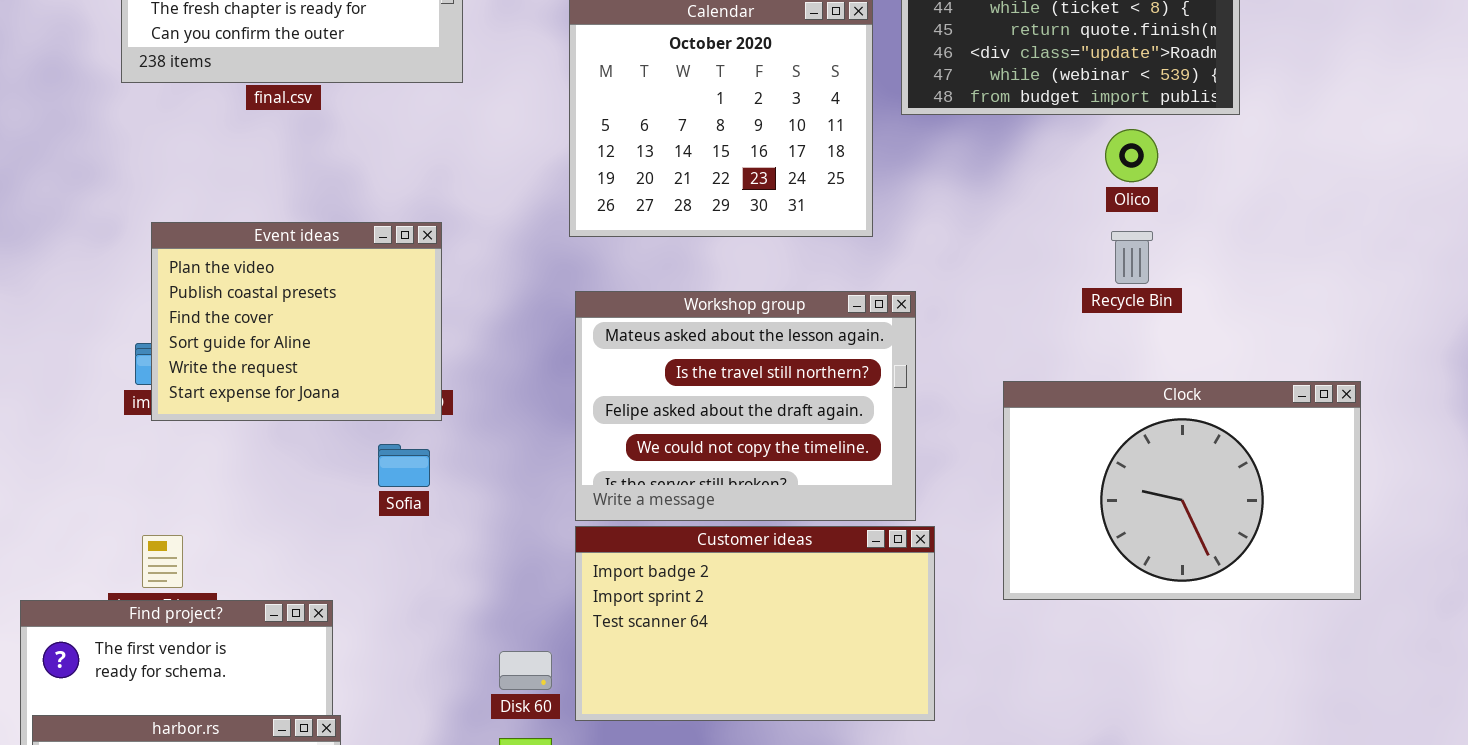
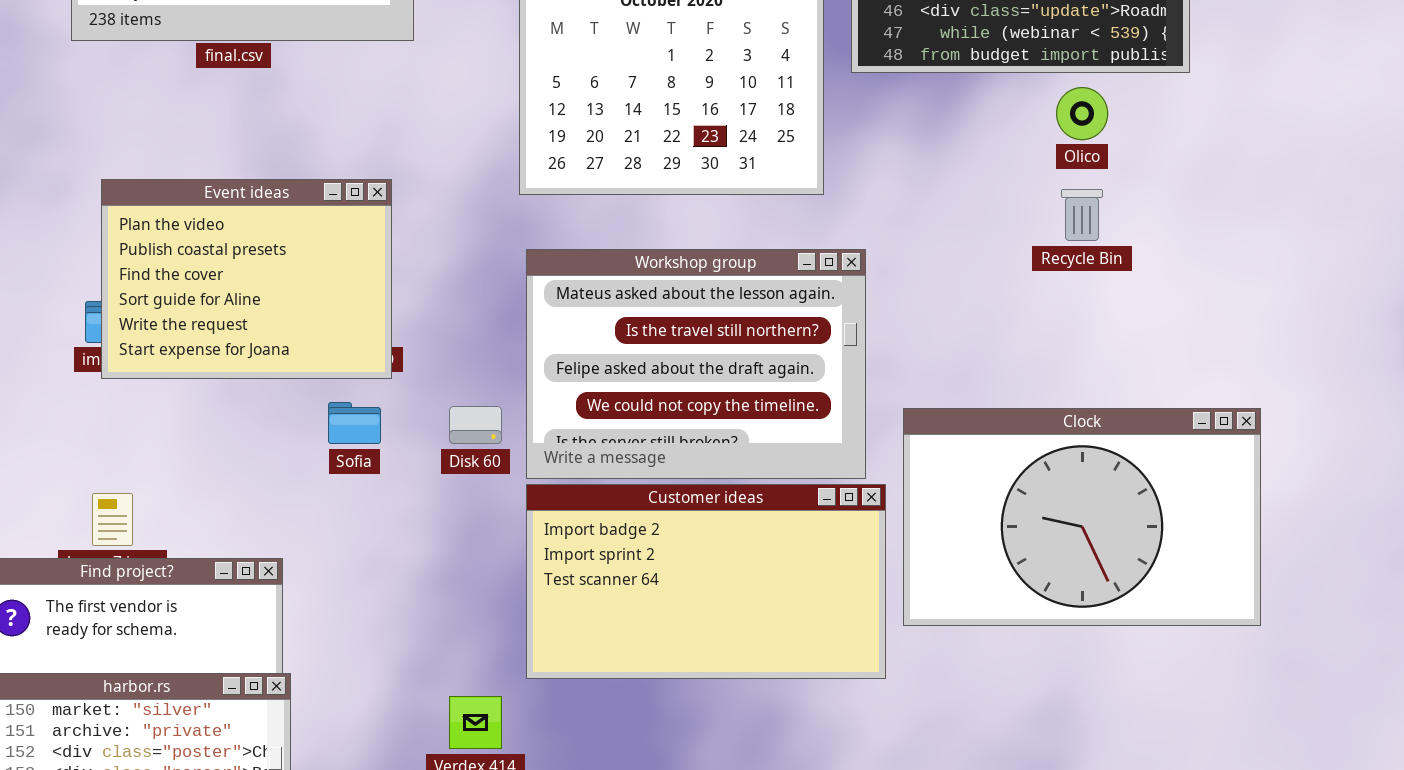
Clock: [1003,381,1361,600] -> [903,408,1261,626], moved
Disk 60: [499,651,552,690] -> [449,406,502,444], moved

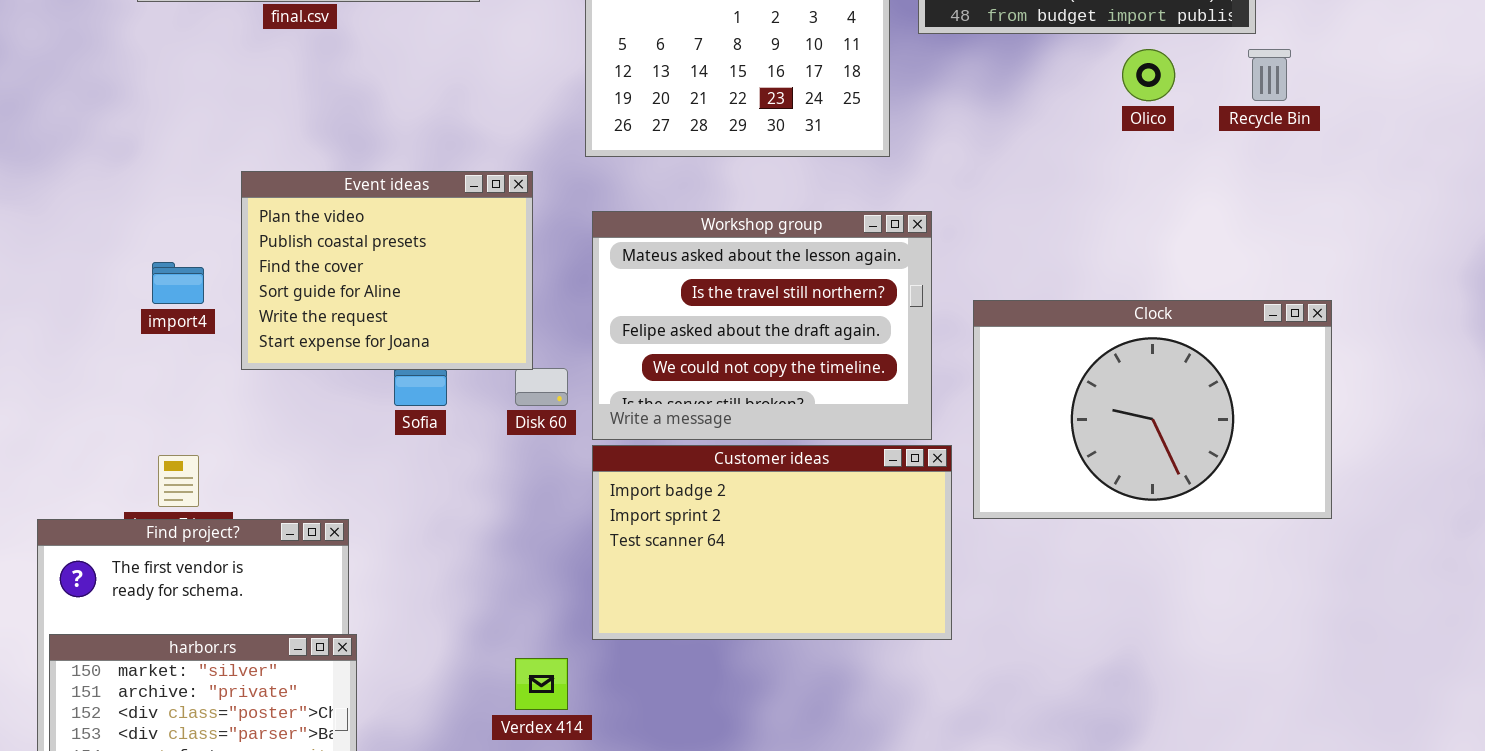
Event ideas: [101,179,392,379] -> [241,171,533,370], moved
Recycle Bin: [1061,189,1103,241] -> [1248,49,1291,101], moved
Clock: [903,408,1261,626] -> [973,300,1332,519], moved

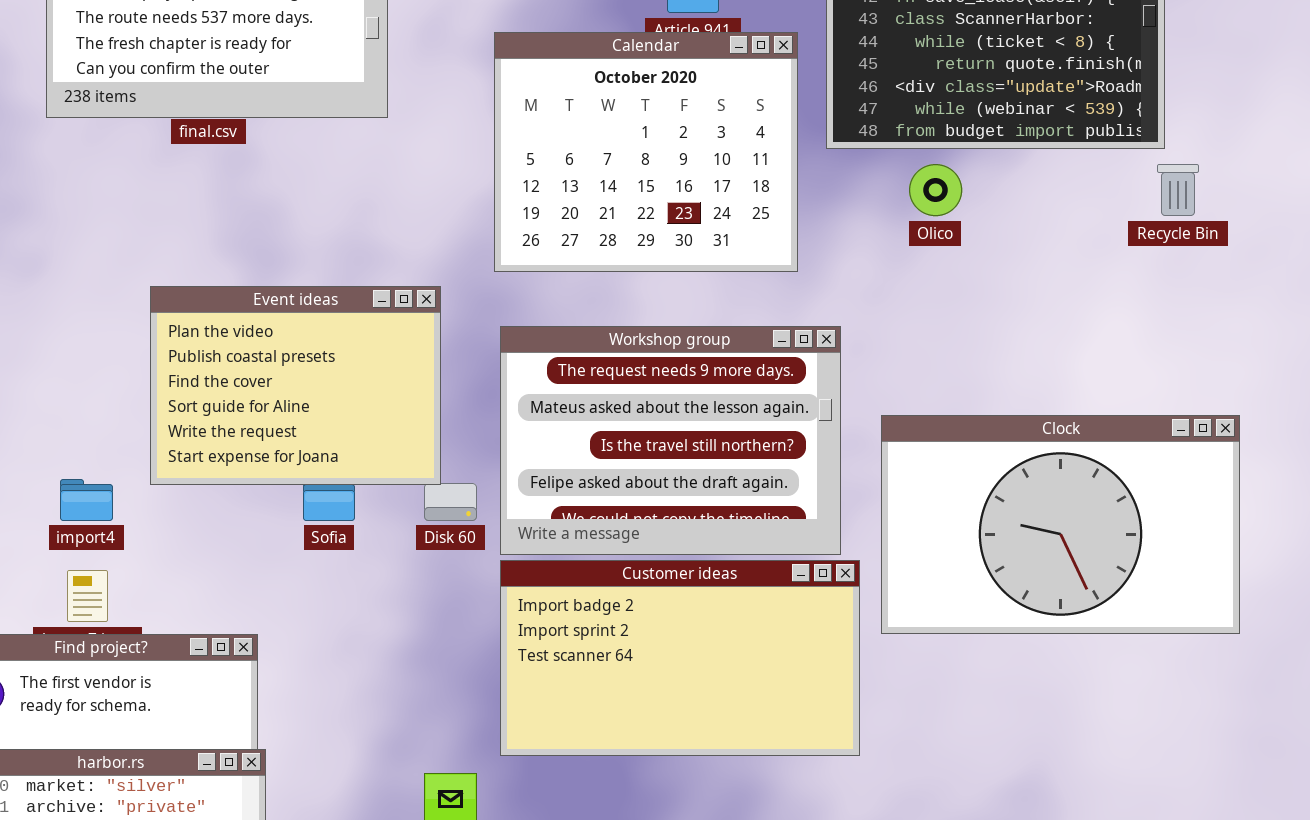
Olico: [1122,49,1175,101] -> [909,164,962,216], moved
Workshop group: [592,211,932,440] -> [500,326,841,555], scrolled up 1 row
import4: [152,262,204,304] -> [60,479,113,521], moved

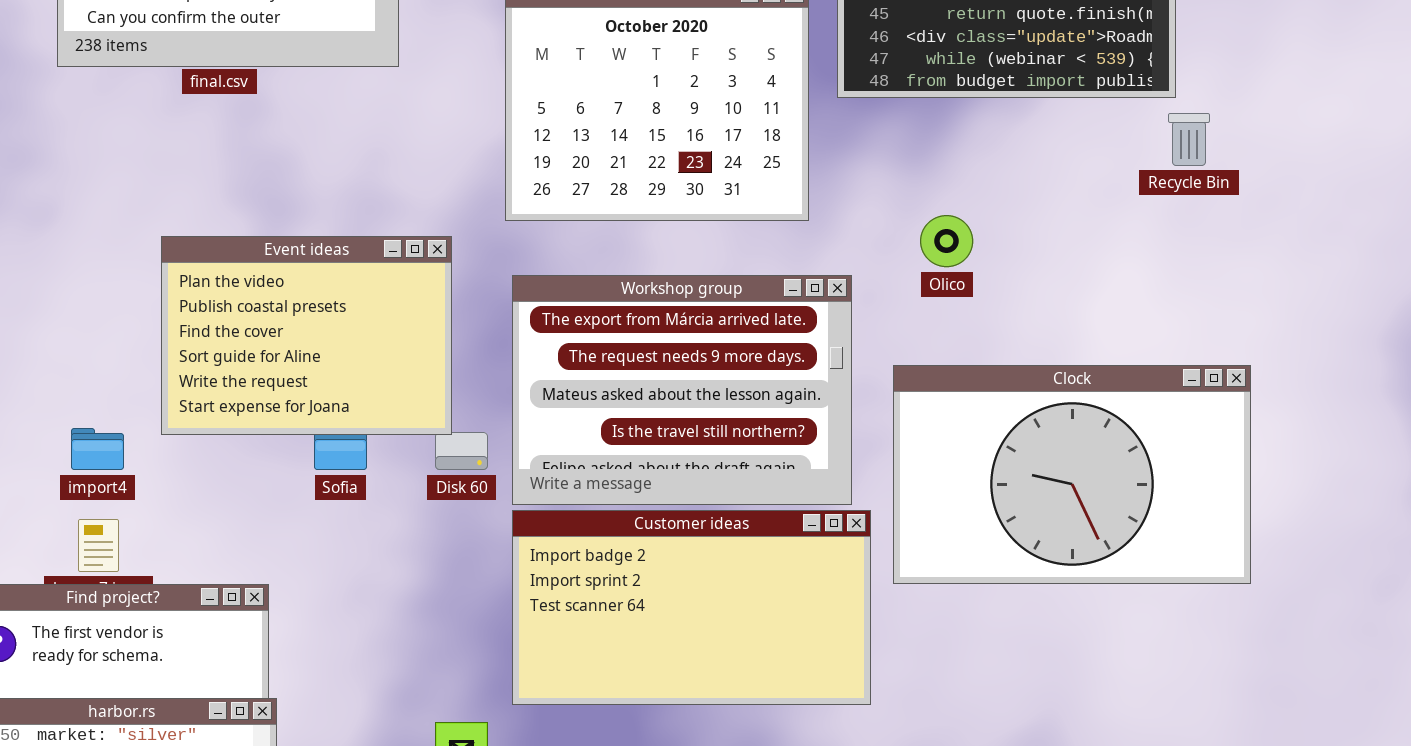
Olico: [909,164,962,216] -> [920,215,973,267], moved
Workshop group: [500,326,841,555] -> [512,275,852,505], scrolled up 1 row

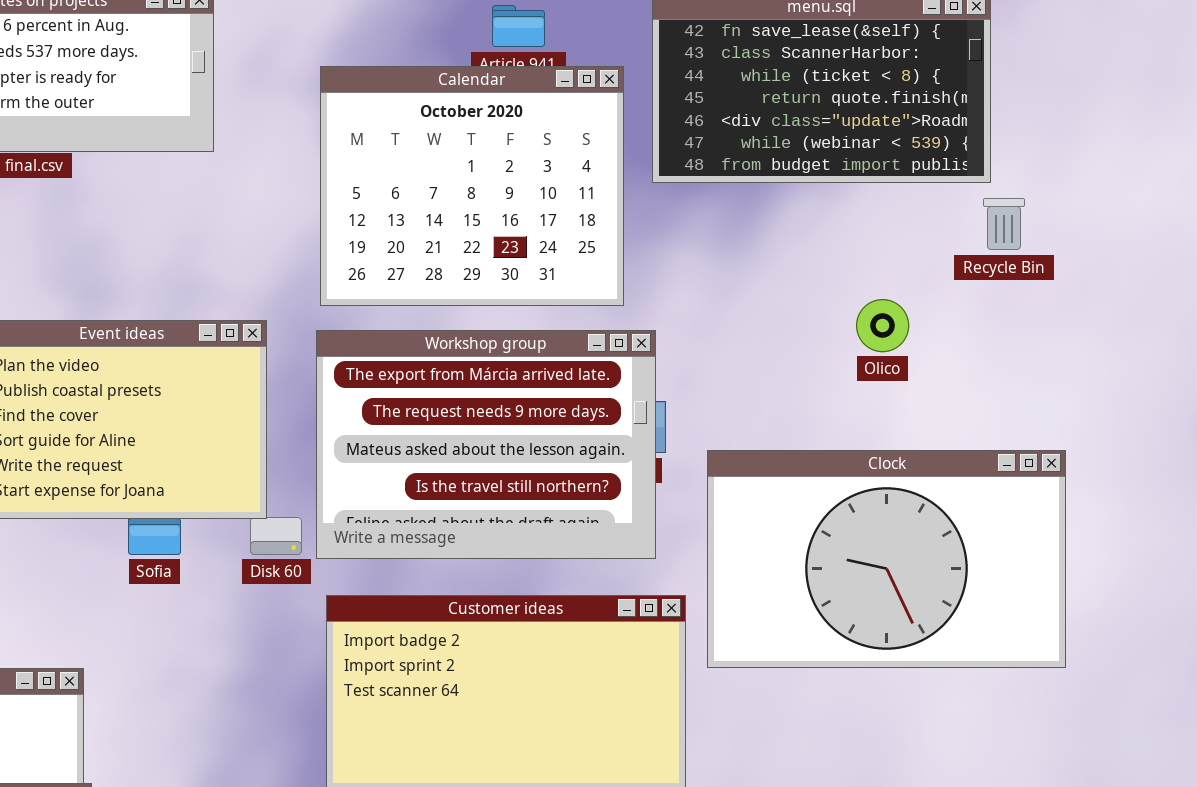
Olico: [920,215,973,267] -> [856,299,909,352], moved
Workshop group: [512,275,852,505] -> [316,330,656,559], moved

